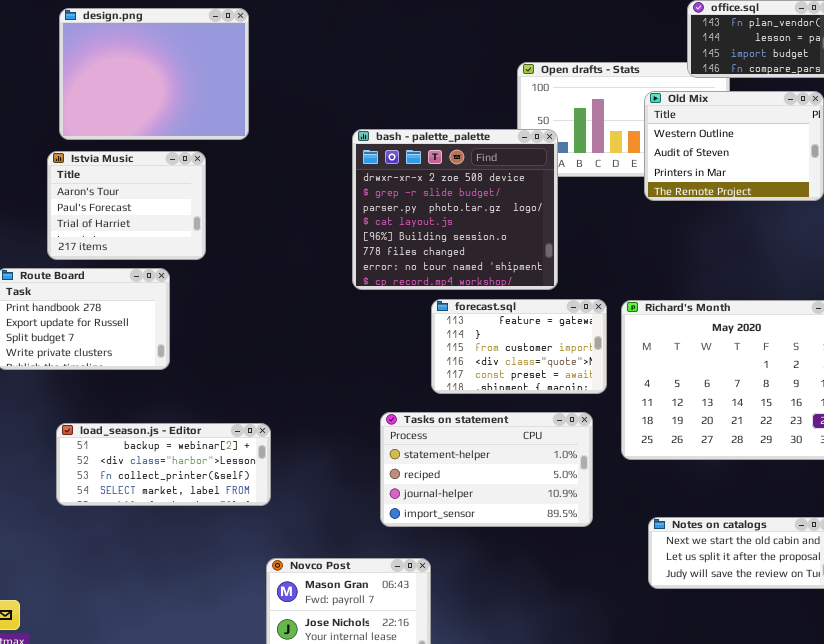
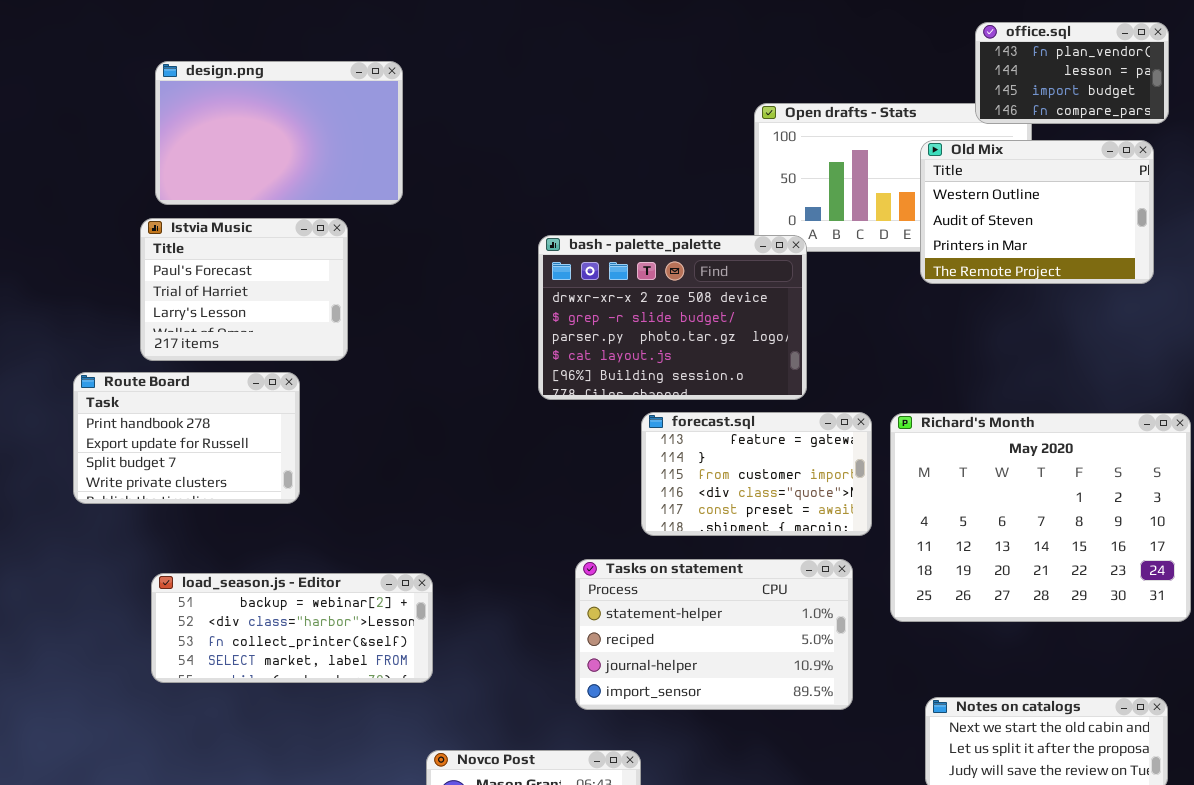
design.png: [59,8,249,140] -> [155,61,403,205], resized
bash - palette_palette: [352,129,558,290] -> [538,235,807,400], resized
Istvia Music: [47,151,206,260] -> [140,218,348,361], scrolled down 1 row

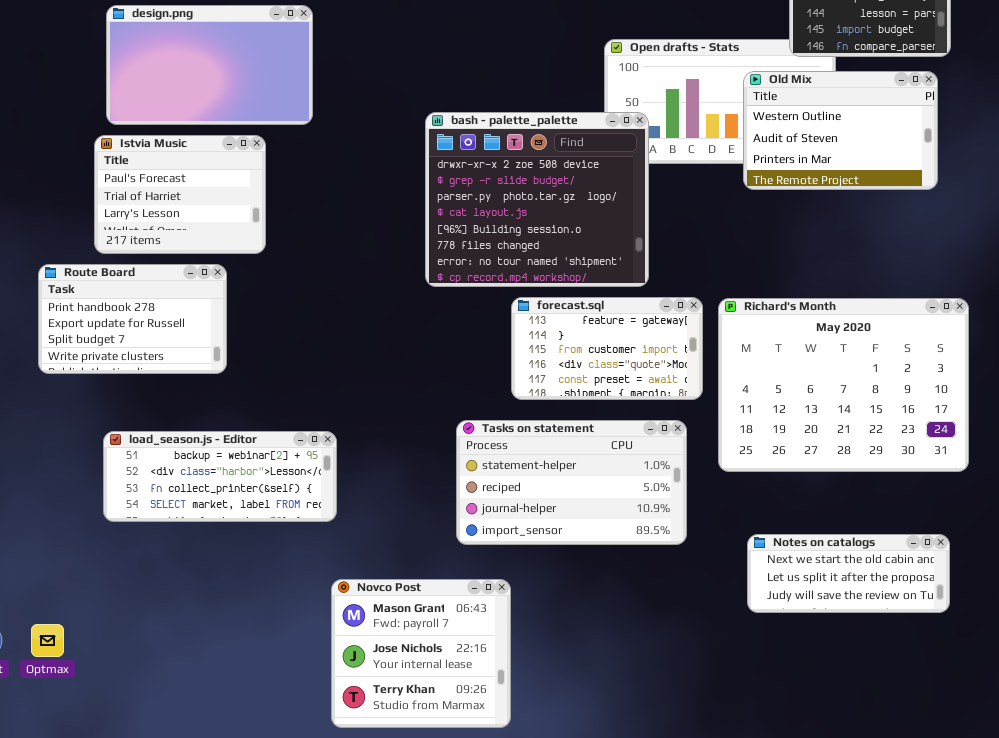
bash - palette_palette: [538,235,807,400] -> [425,112,649,287], resized

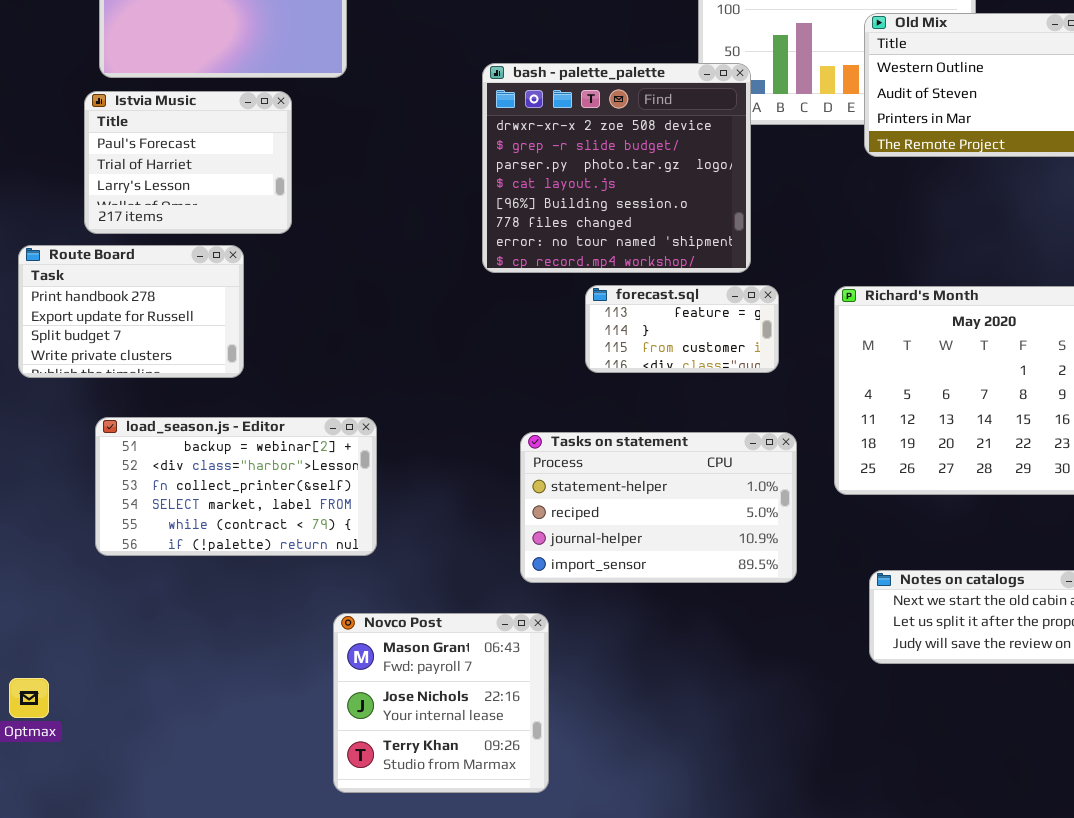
forecast.sql: [511,297,703,400] -> [585,285,779,373], resized
load_season.js - Editor: [103,431,337,522] -> [95,417,377,556], resized
Novco Post: [331,579,511,728] -> [333,613,549,793], moved

